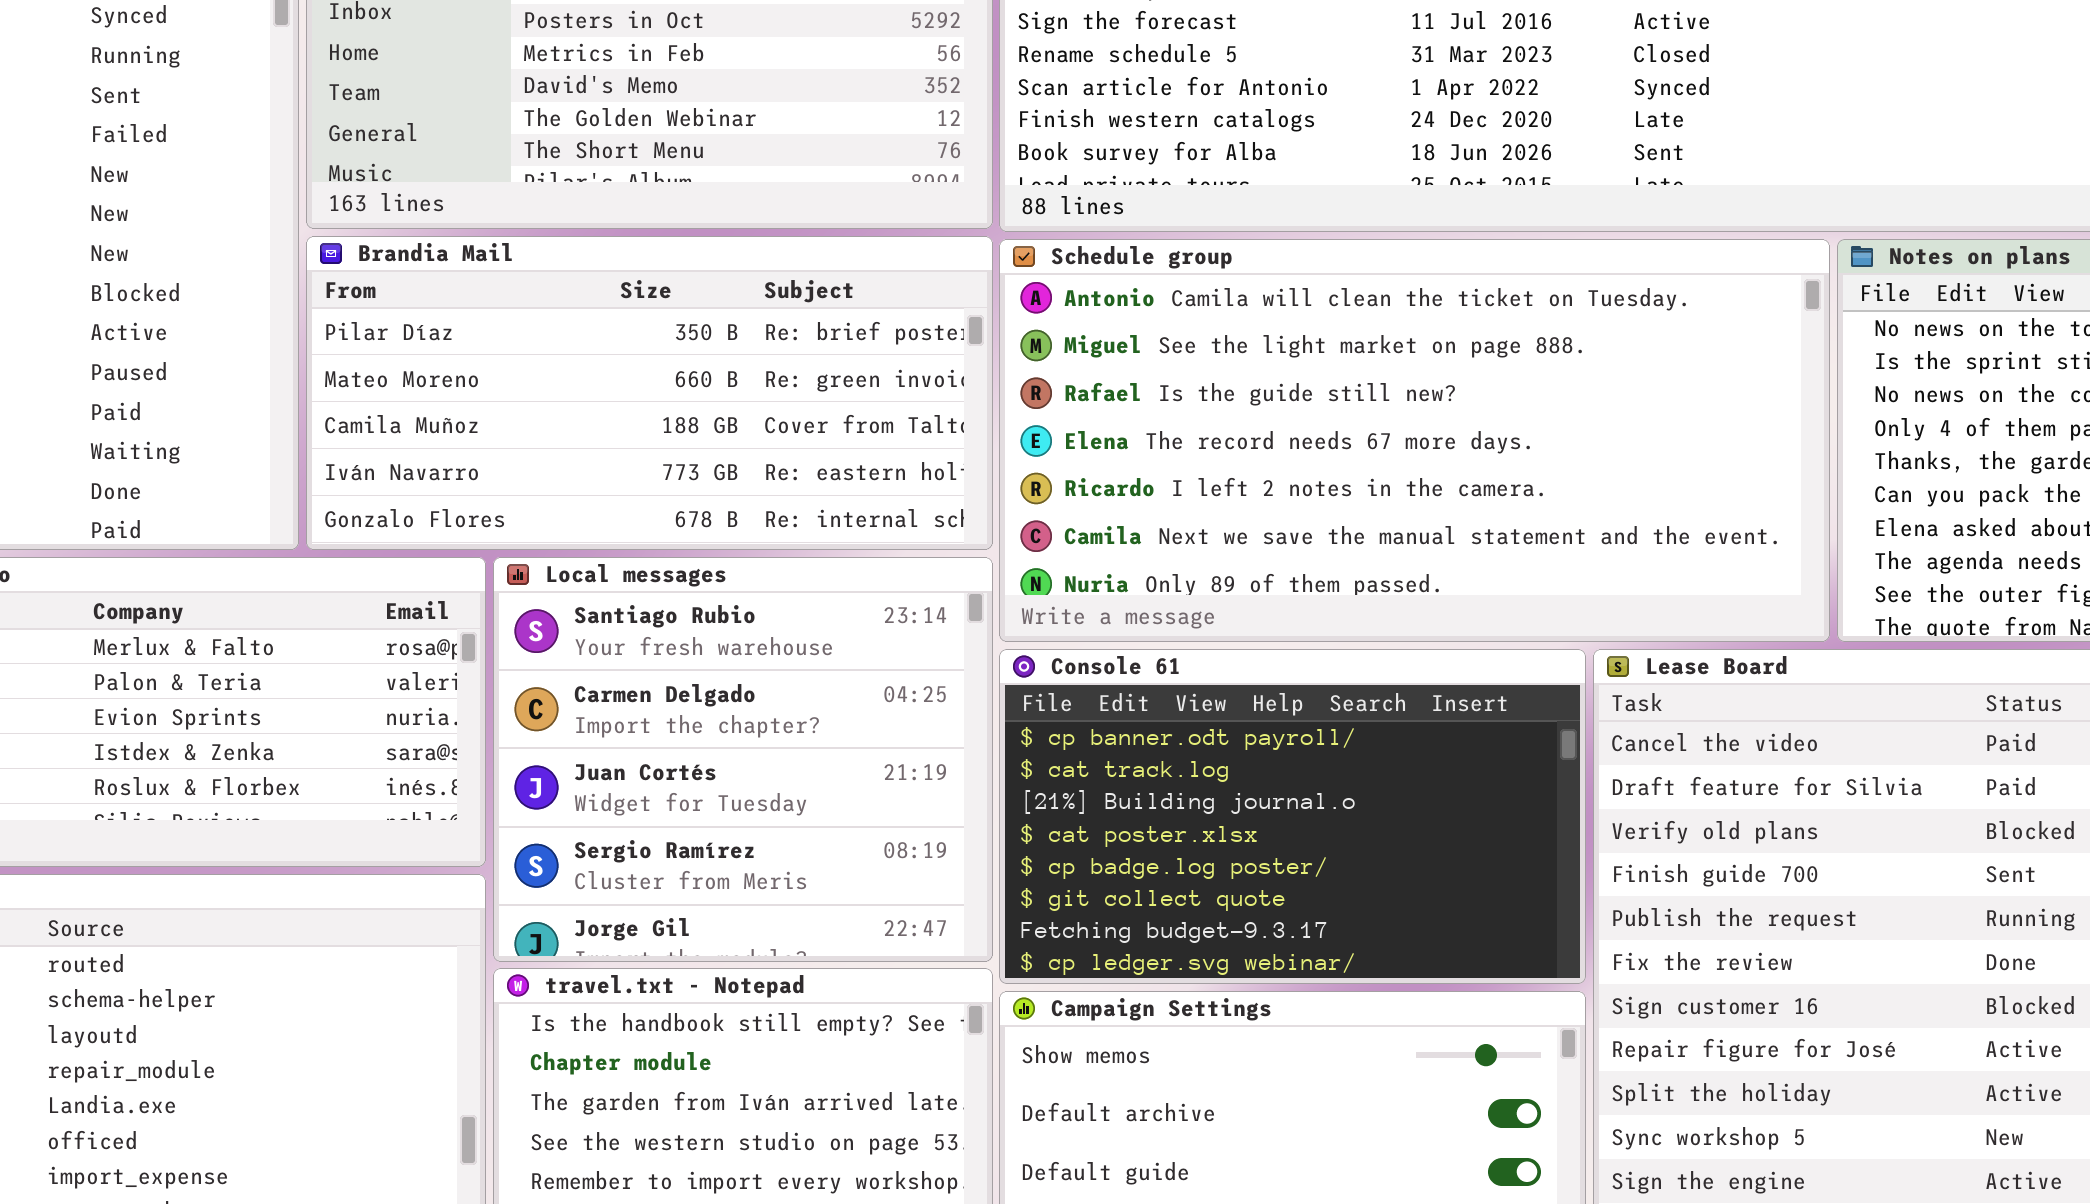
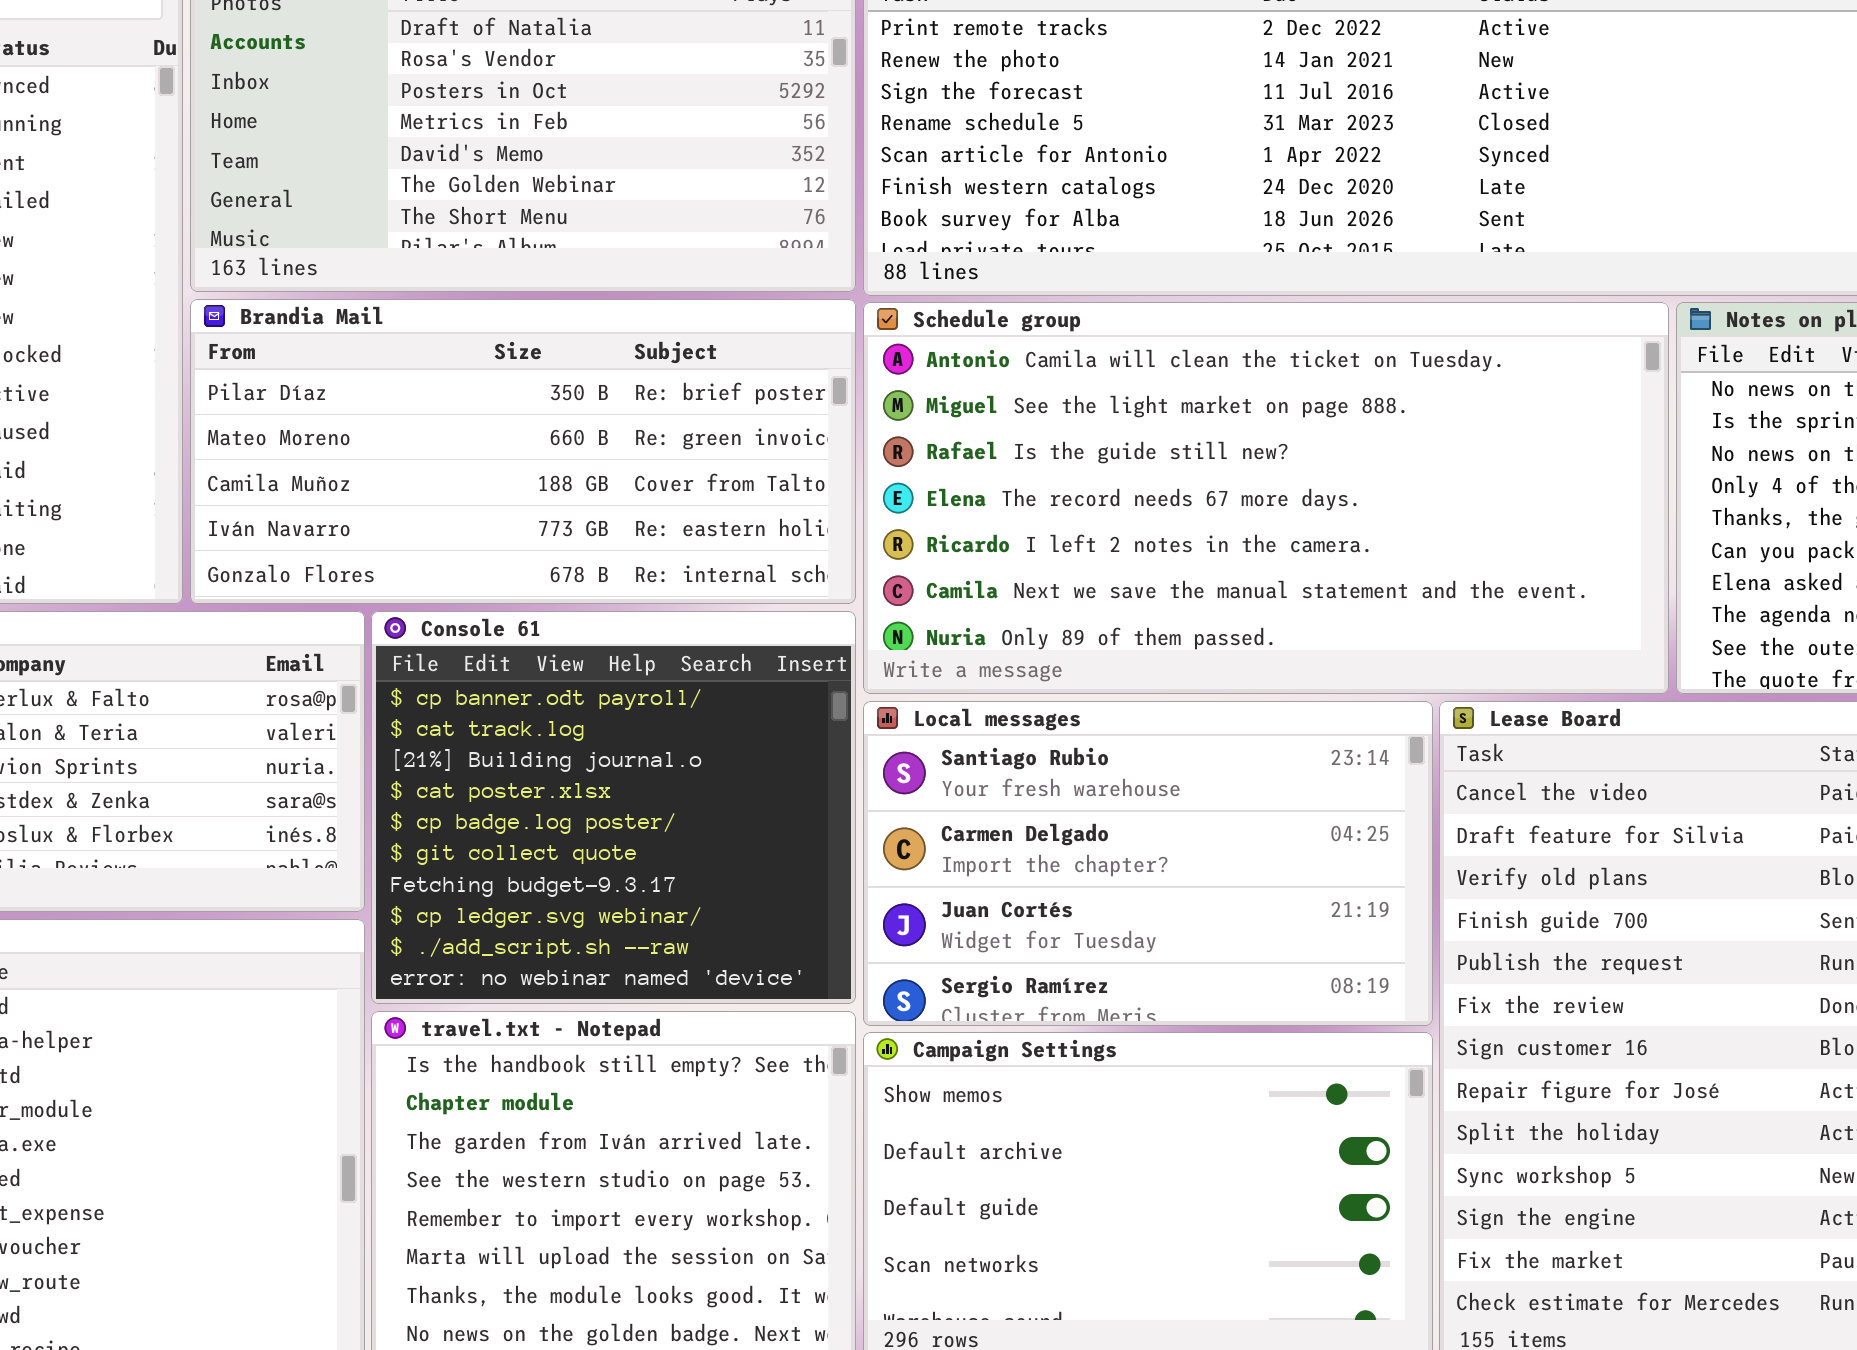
Local messages: [493,557,993,962] -> [863,701,1433,1026], moved, resized
Console 61: [999,649,1586,984] -> [371,611,856,1004], moved, resized

